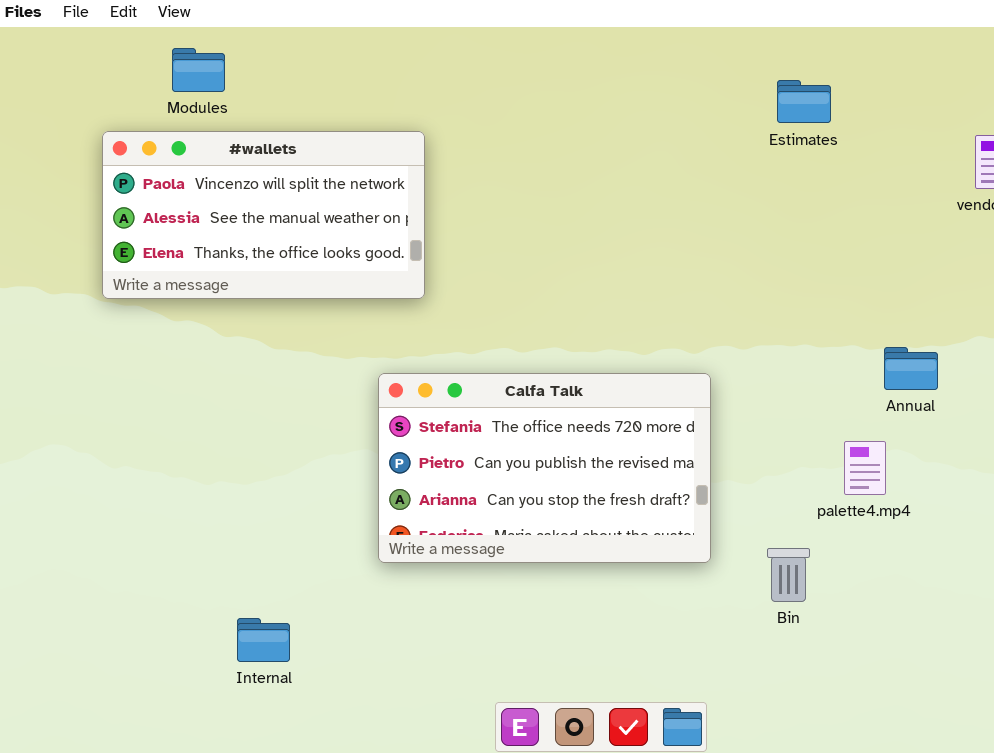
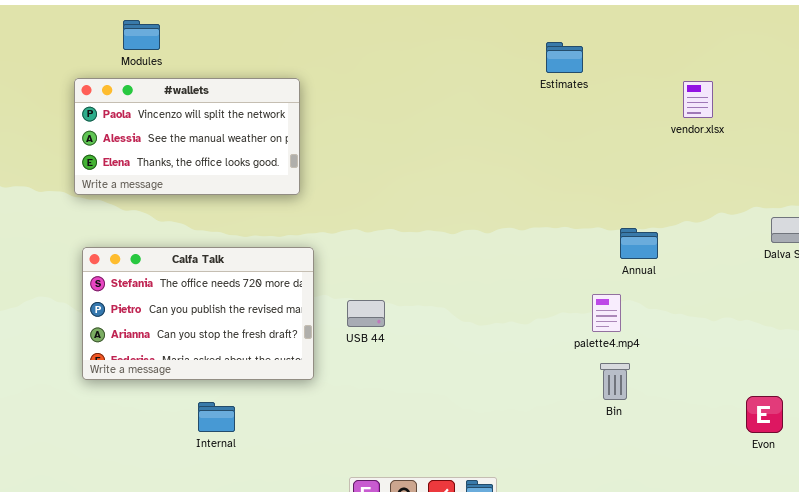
Calfa Talk: [378,373,711,563] -> [82,247,314,380], moved
Bin: [767,548,810,602] -> [600,363,630,400], moved
Internal: [237,618,290,662] -> [198,402,235,432], moved

